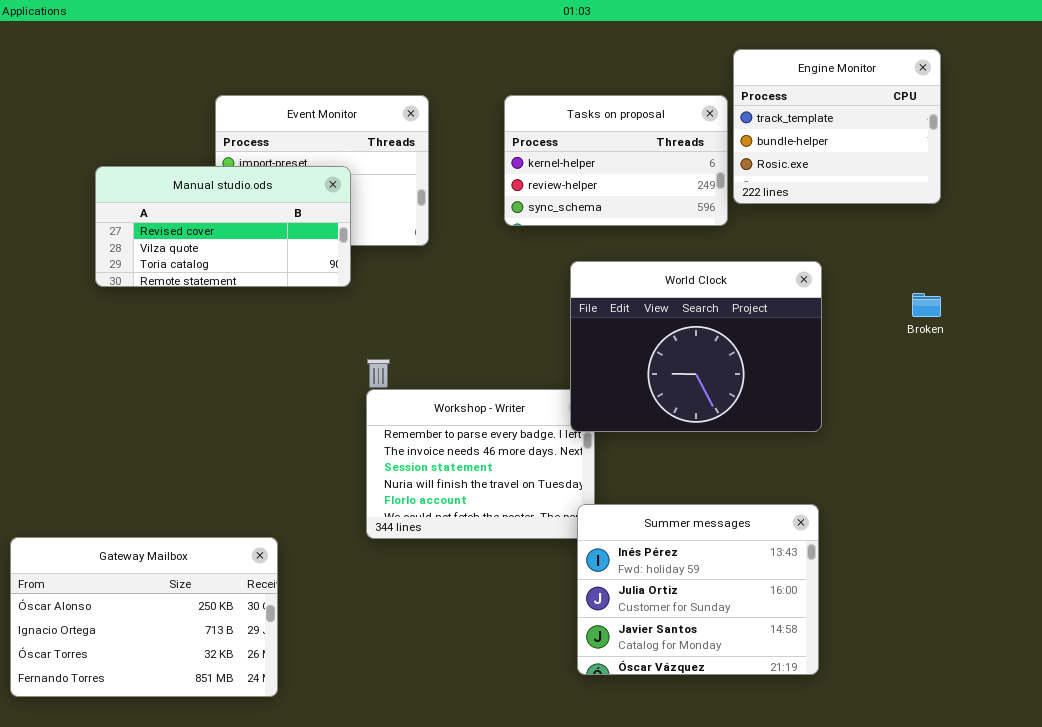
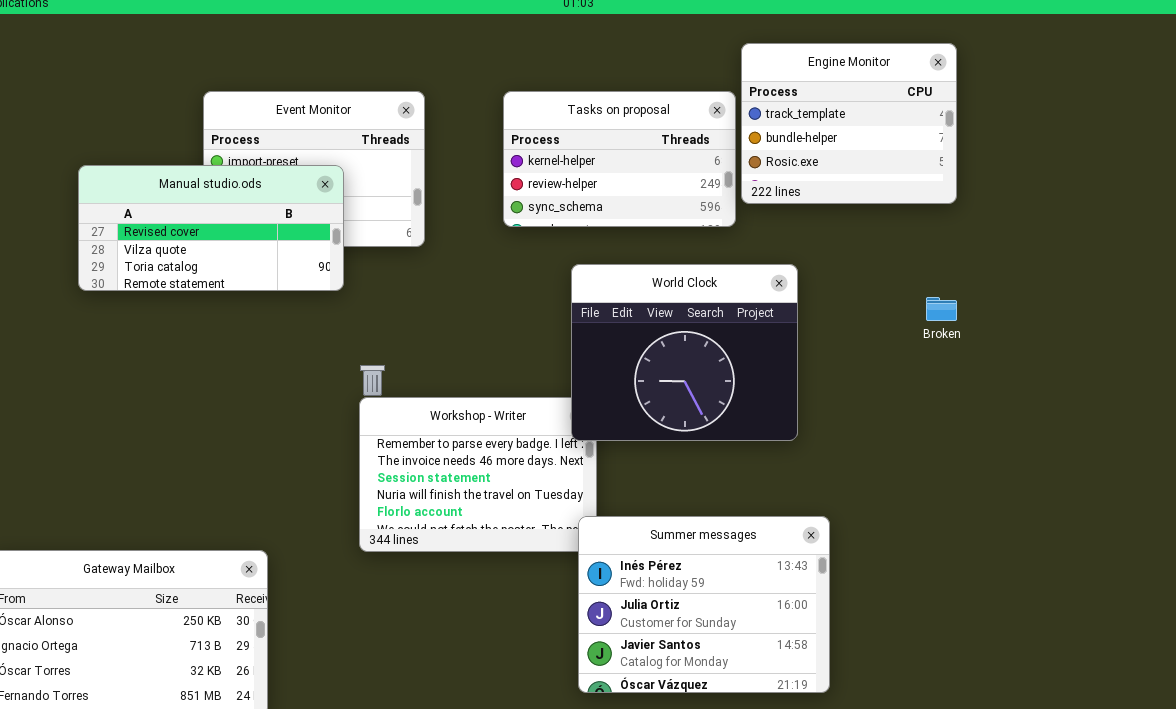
World Clock: [570,261,822,432] -> [571,264,798,441], resized

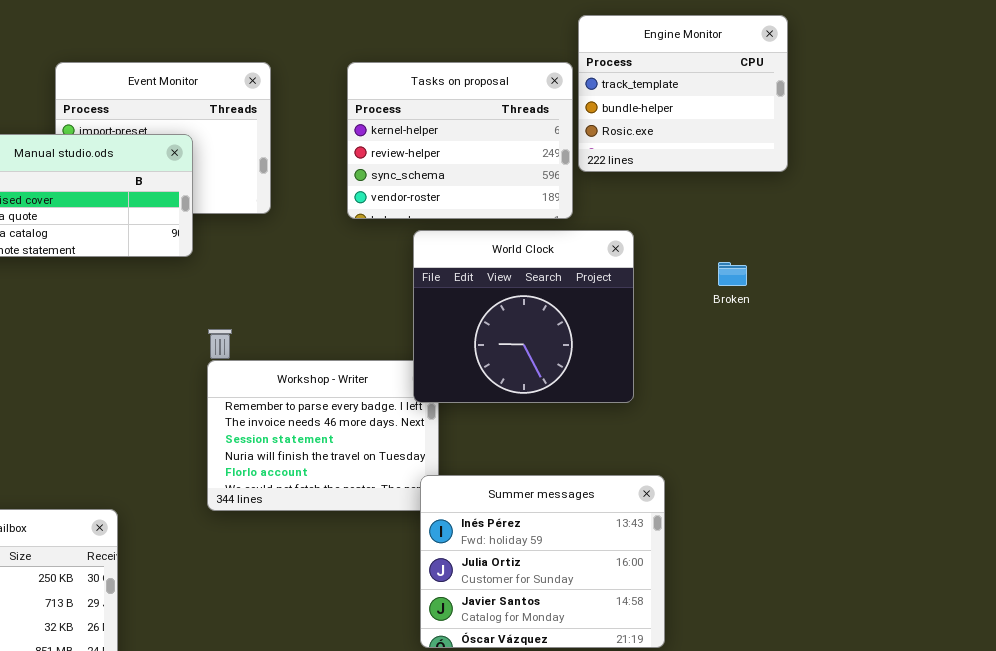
Tasks on proposal: [503,91,736,227] -> [347,62,573,219], resized
Broken: [926,297,957,321] -> [718,262,747,286], moved

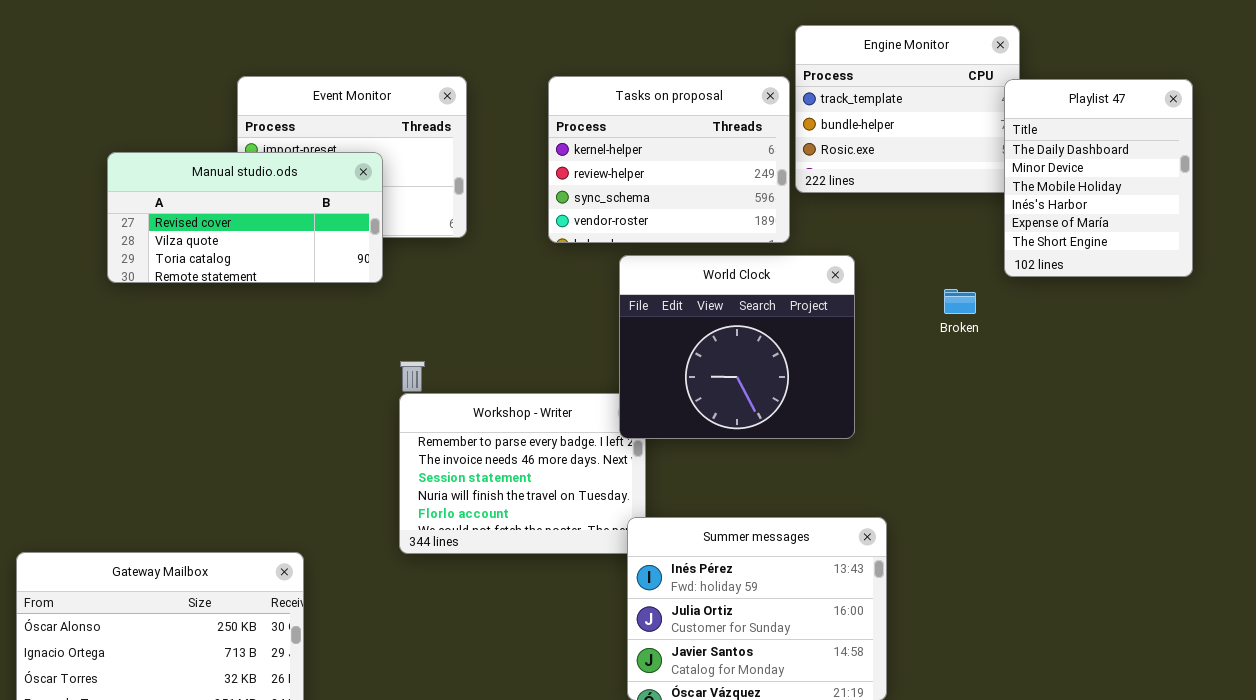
Playlist 47: none -> [1004,79,1193,277], opened

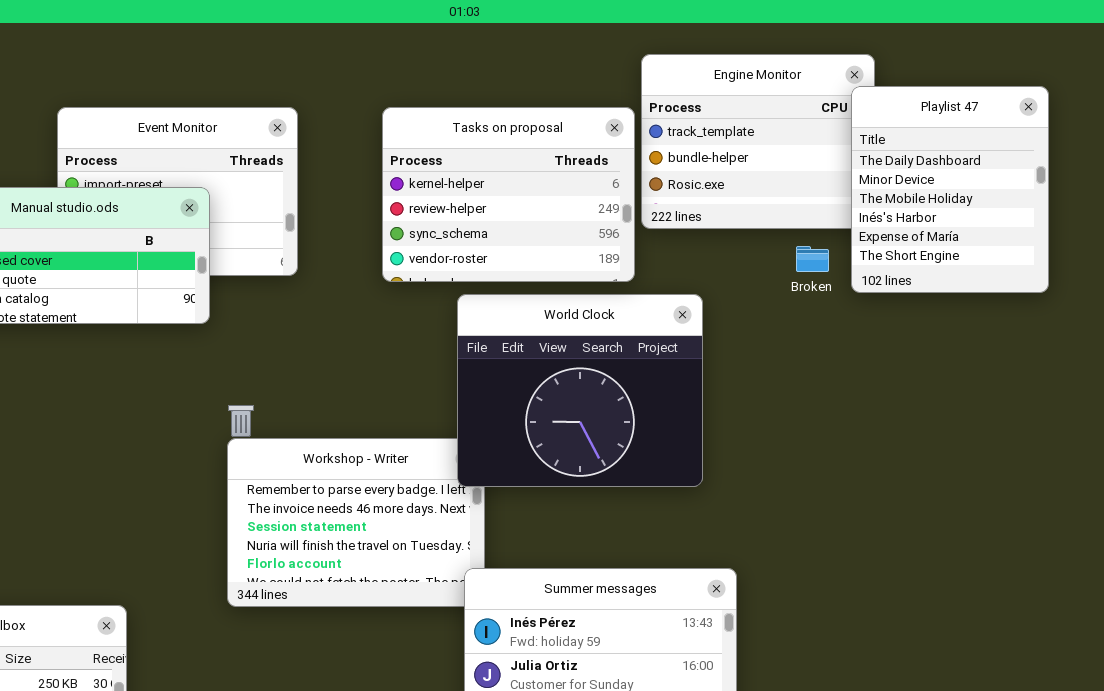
Playlist 47: [1004,79,1193,277] -> [851,86,1049,293], moved
Broken: [944,289,976,314] -> [796,246,829,272], moved

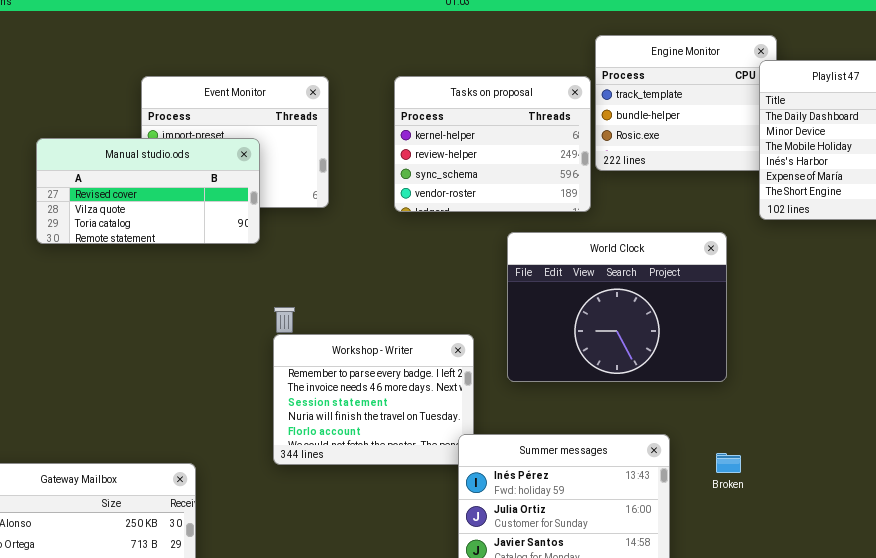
Broken: [796,246,829,272] -> [716,453,741,473], moved
World Clock: [457,294,703,487] -> [507,232,727,382], moved, resized

